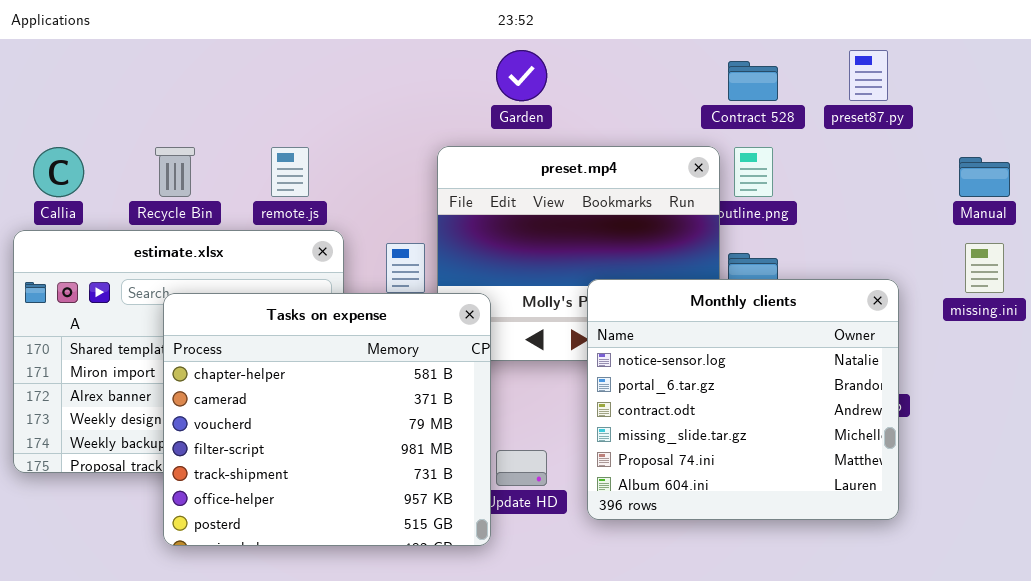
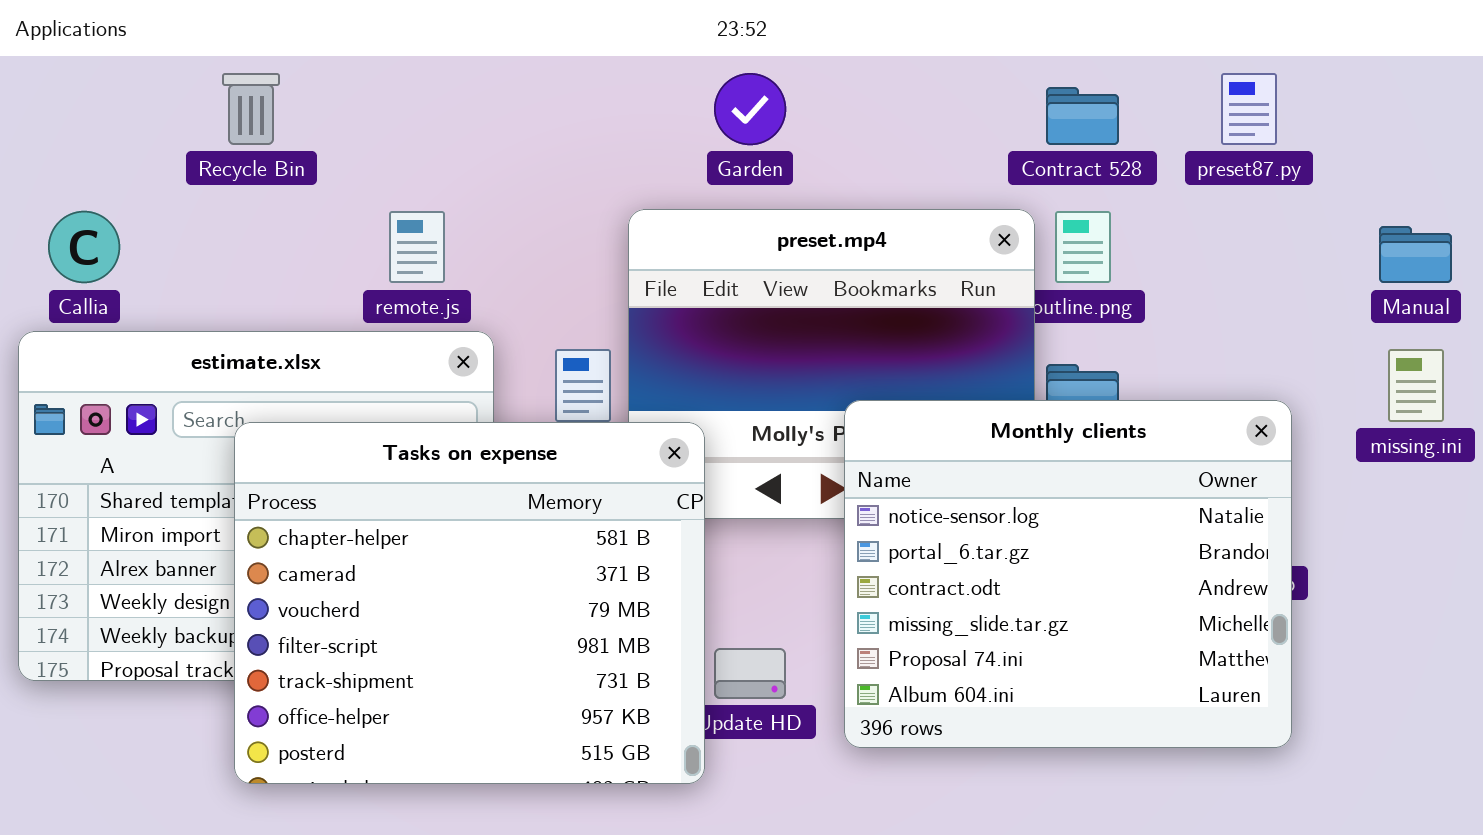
Recycle Bin: [155,147,195,197] -> [222,73,280,145], moved

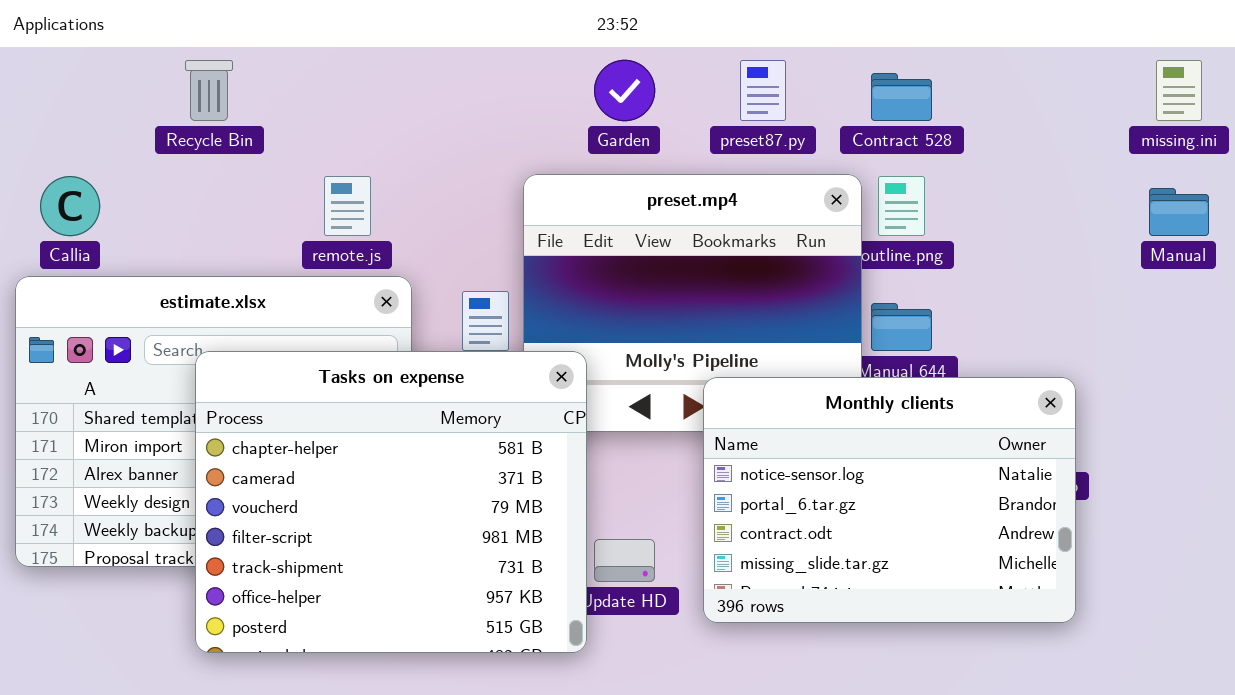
preset87.py: [1221,73,1277,145] -> [740,60,786,121], moved
missing.ini: [1388,349,1444,422] -> [1156,60,1202,121], moved
Monthly clients: [844,400,1292,748] -> [703,377,1076,623], resized

